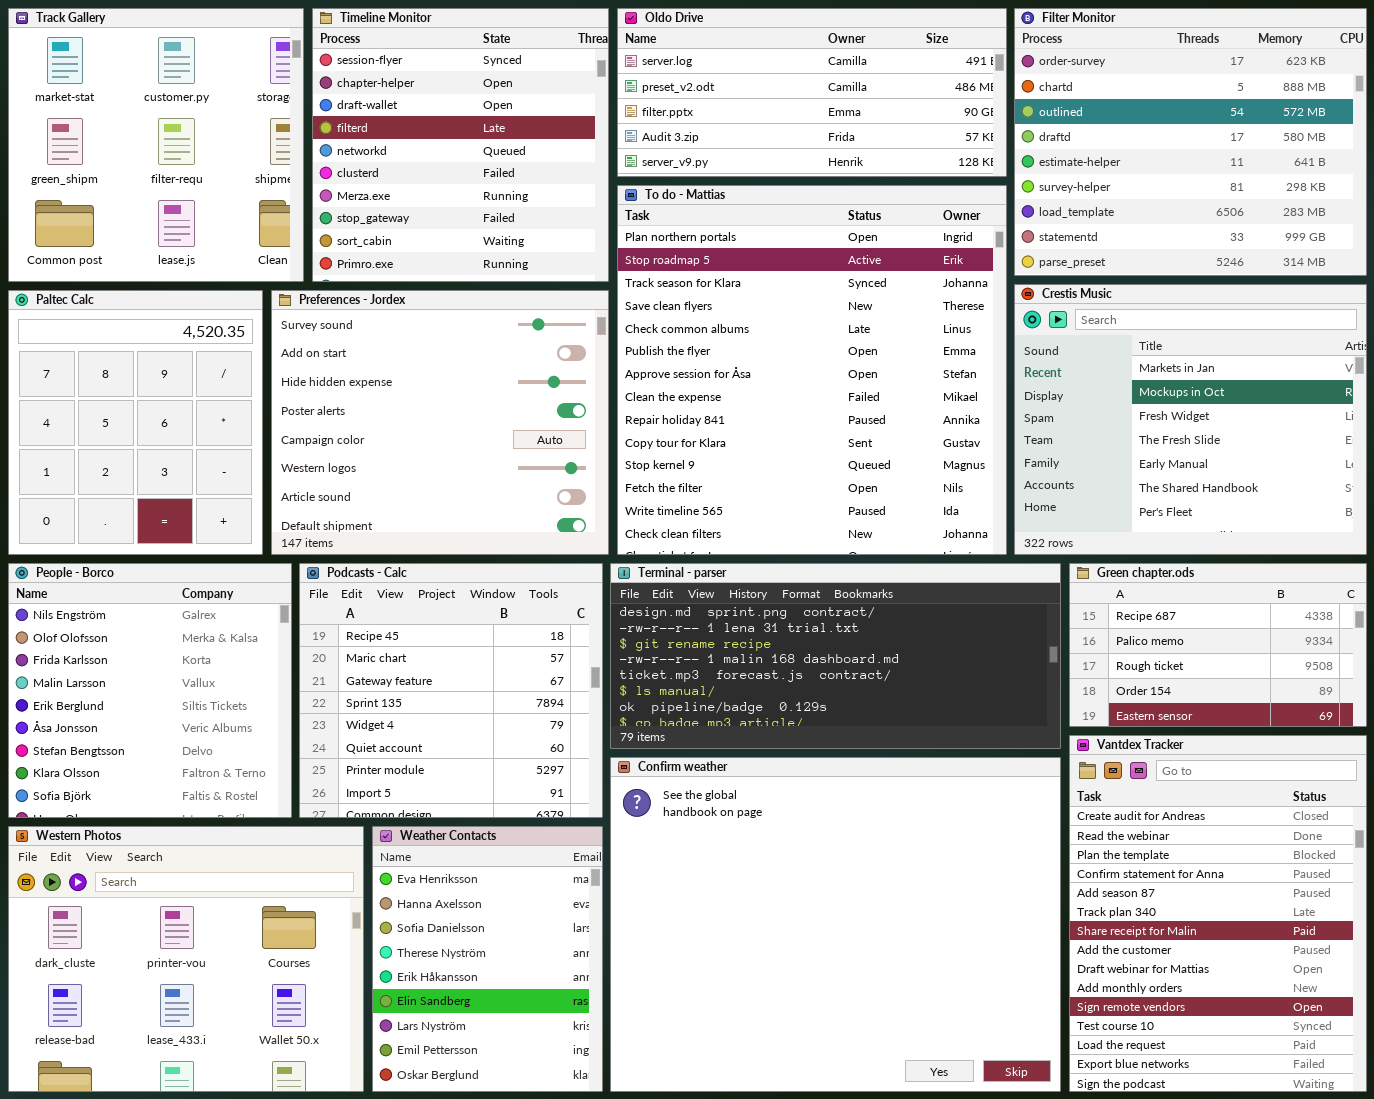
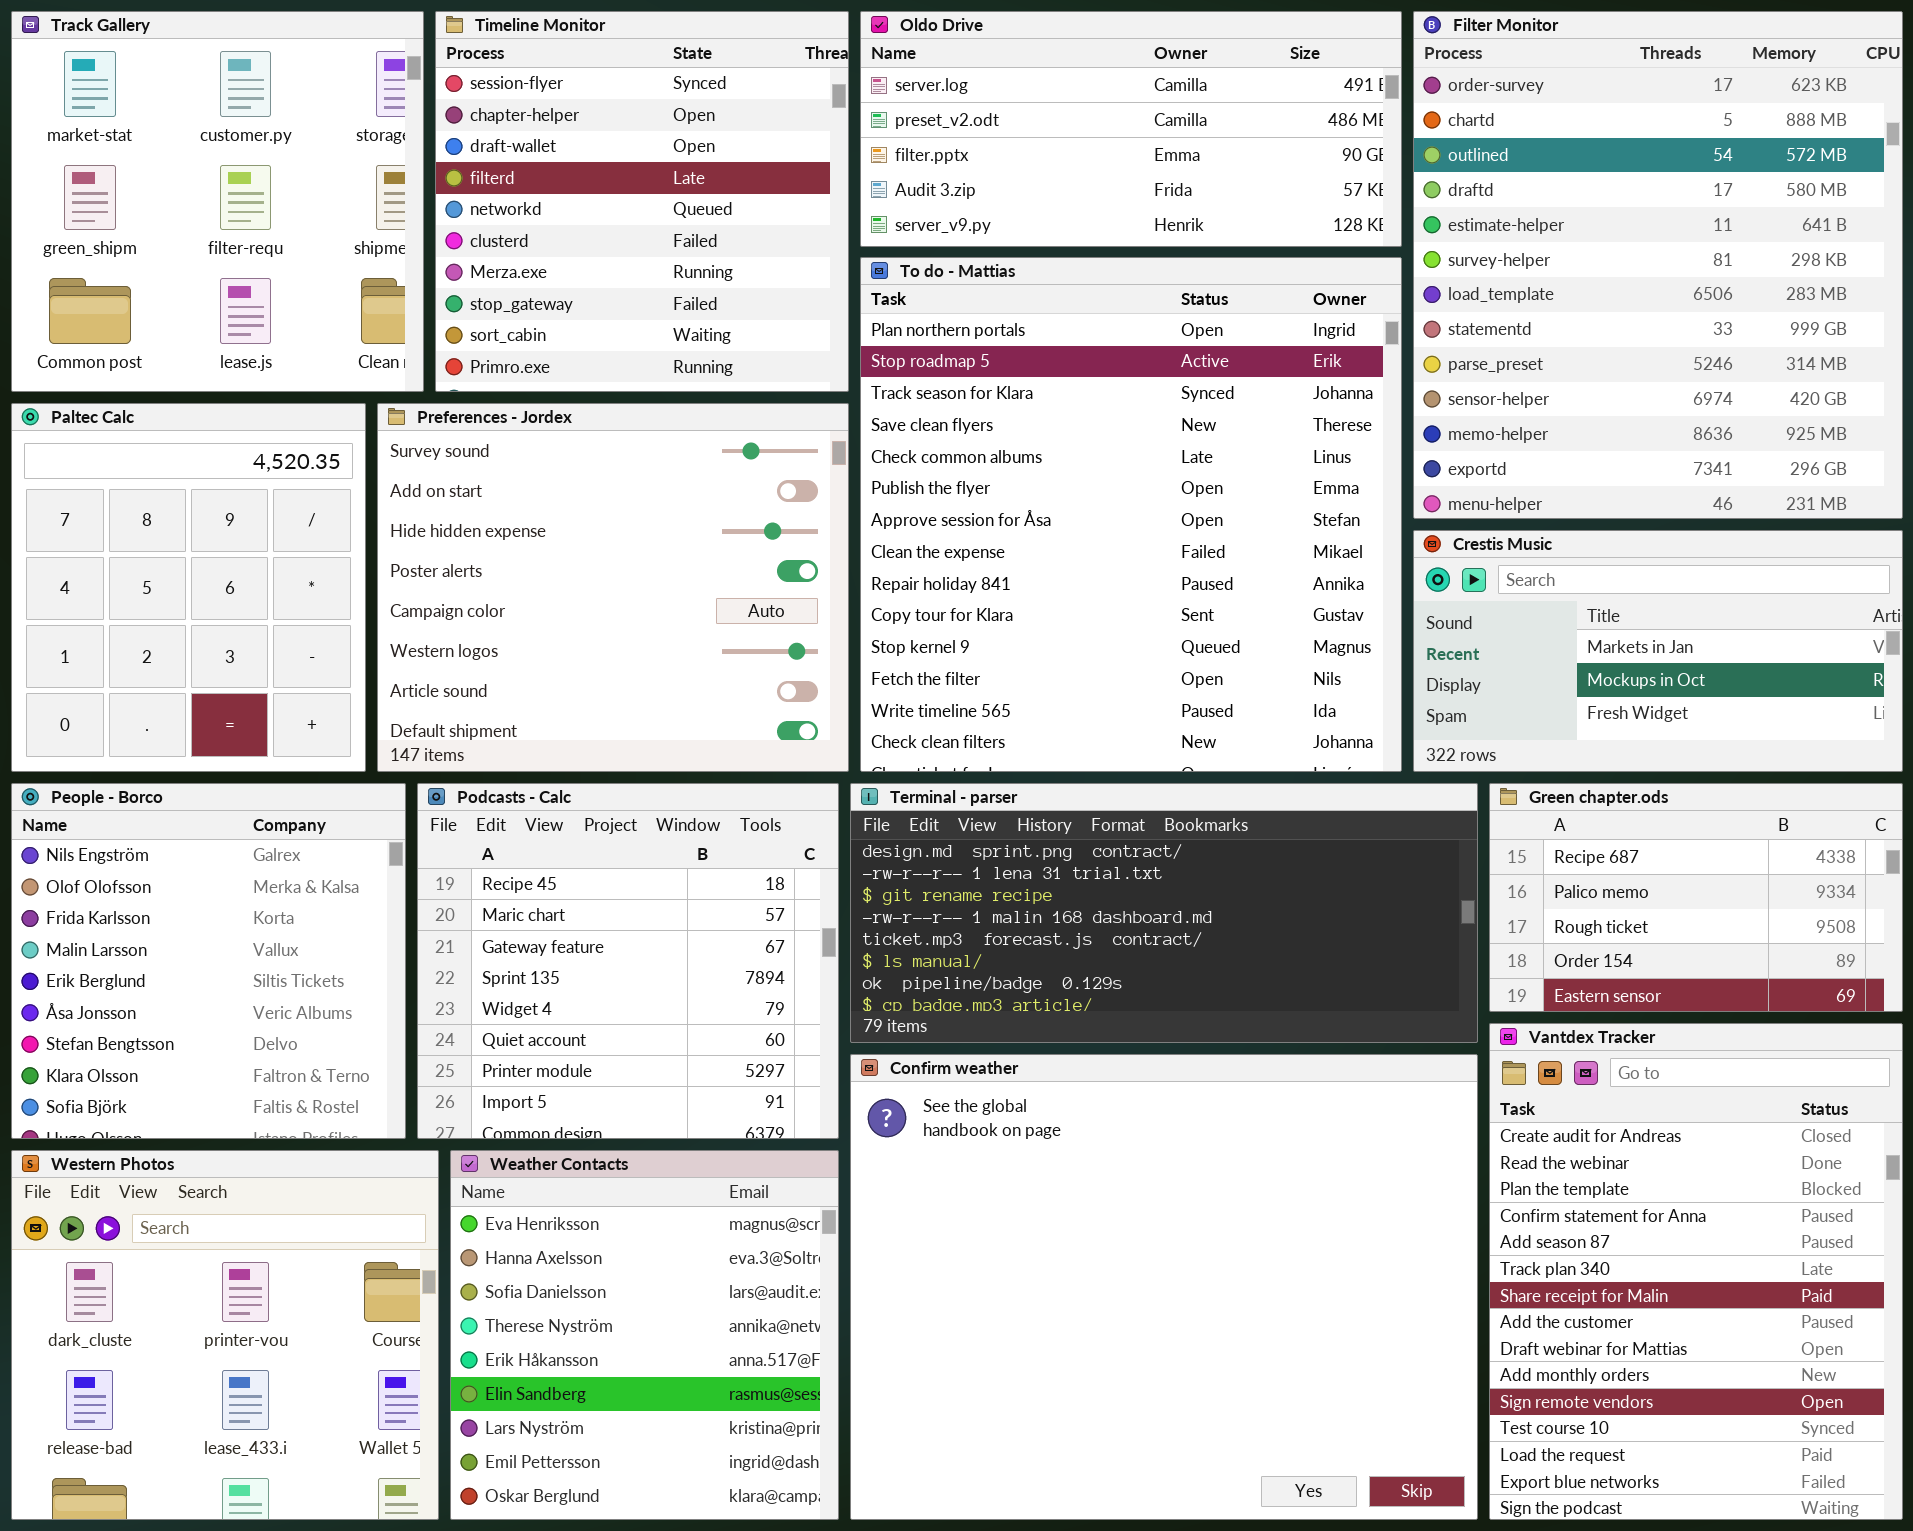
Filter Monitor: [1014,8,1367,276] -> [1413,11,1903,519], resized
Crestis Music: [1014,284,1367,555] -> [1413,530,1903,772], resized
Western Photos: [8,826,364,1092] -> [11,1150,439,1520], resized
Weather Contacts: [372,826,603,1092] -> [450,1150,839,1520], resized

